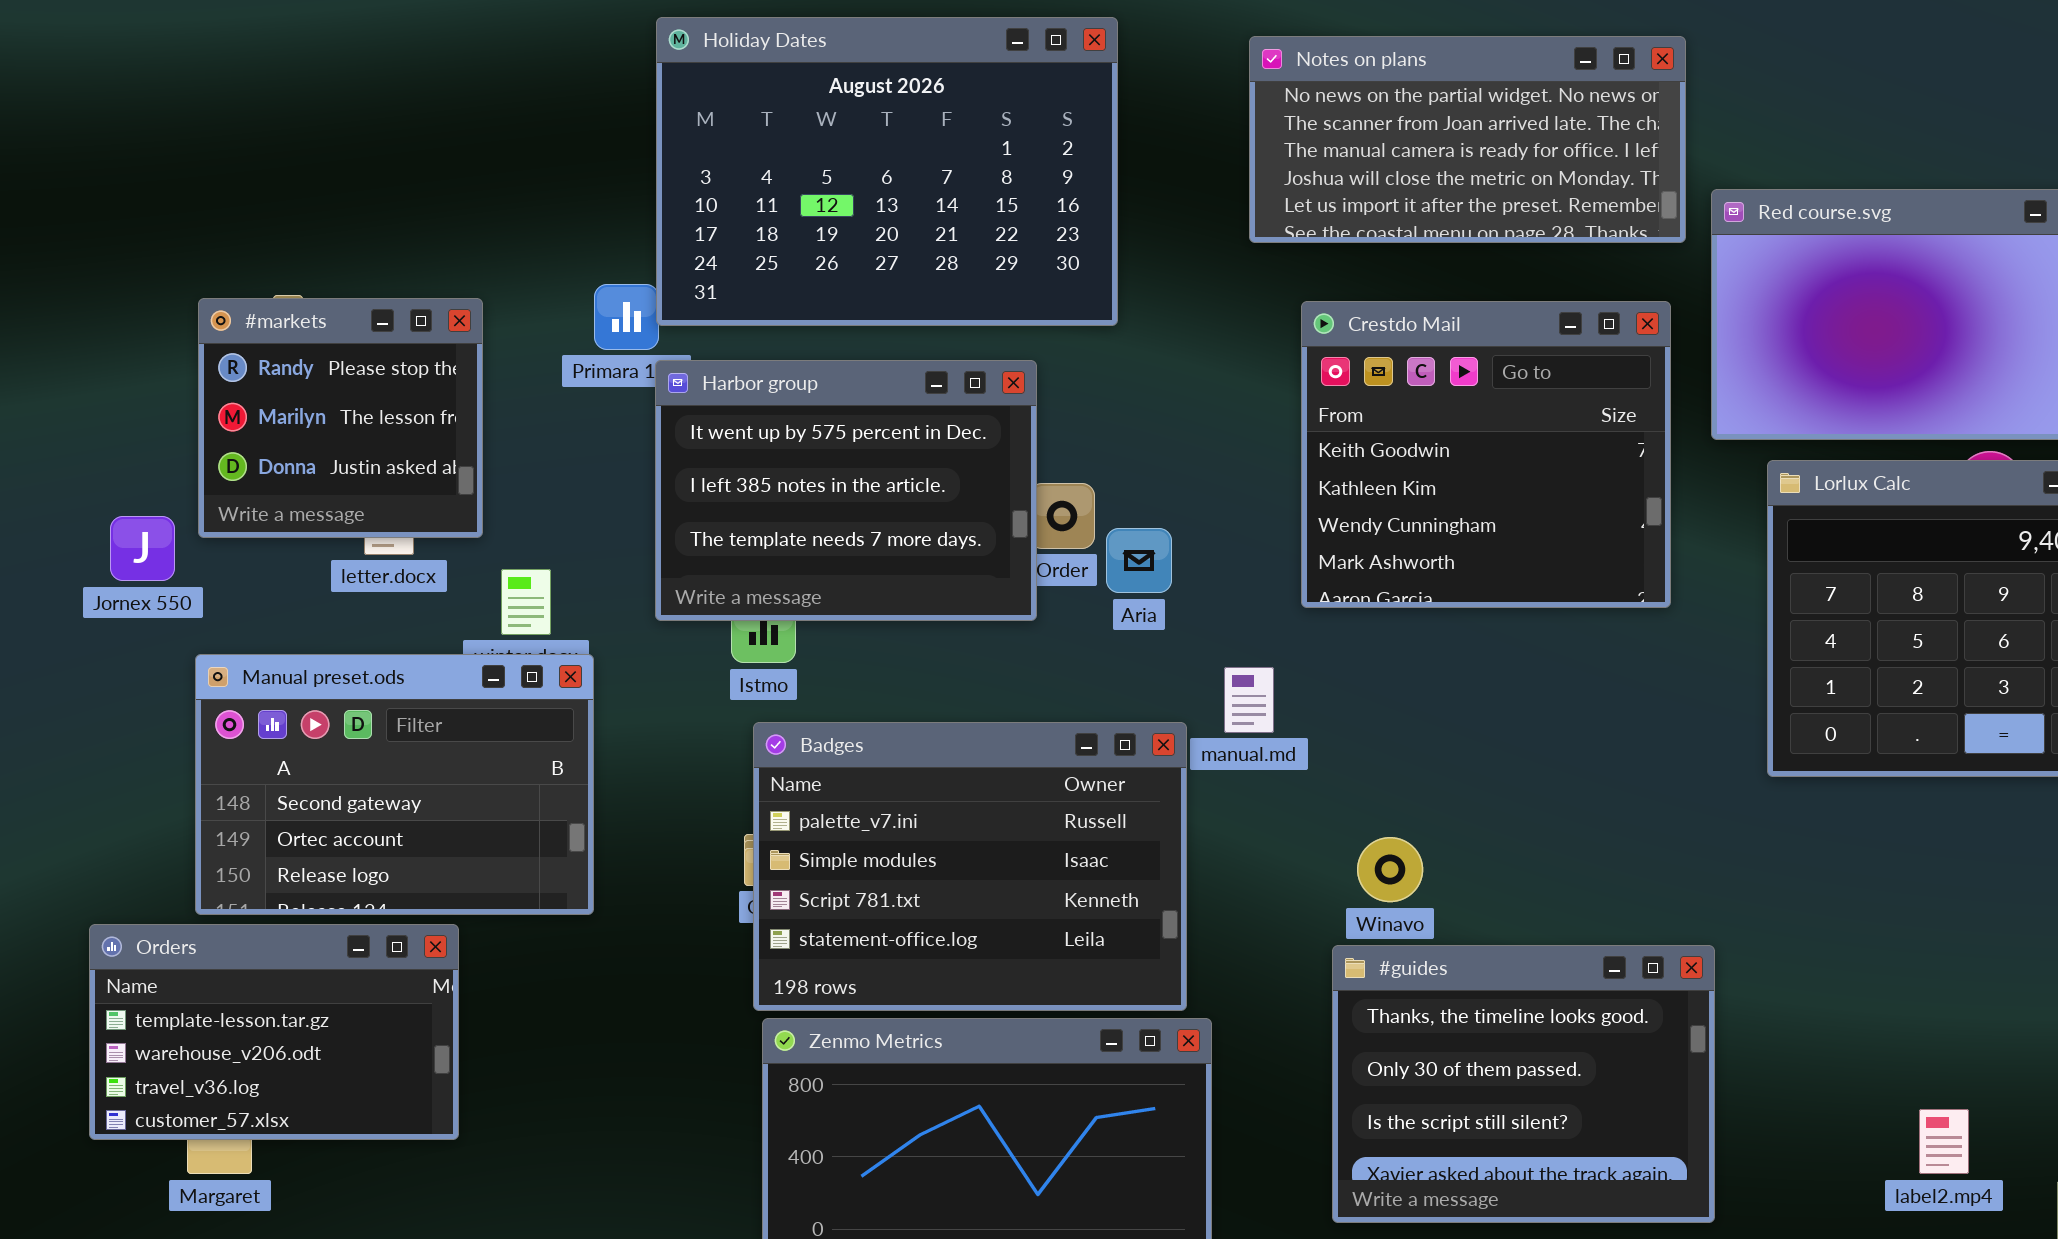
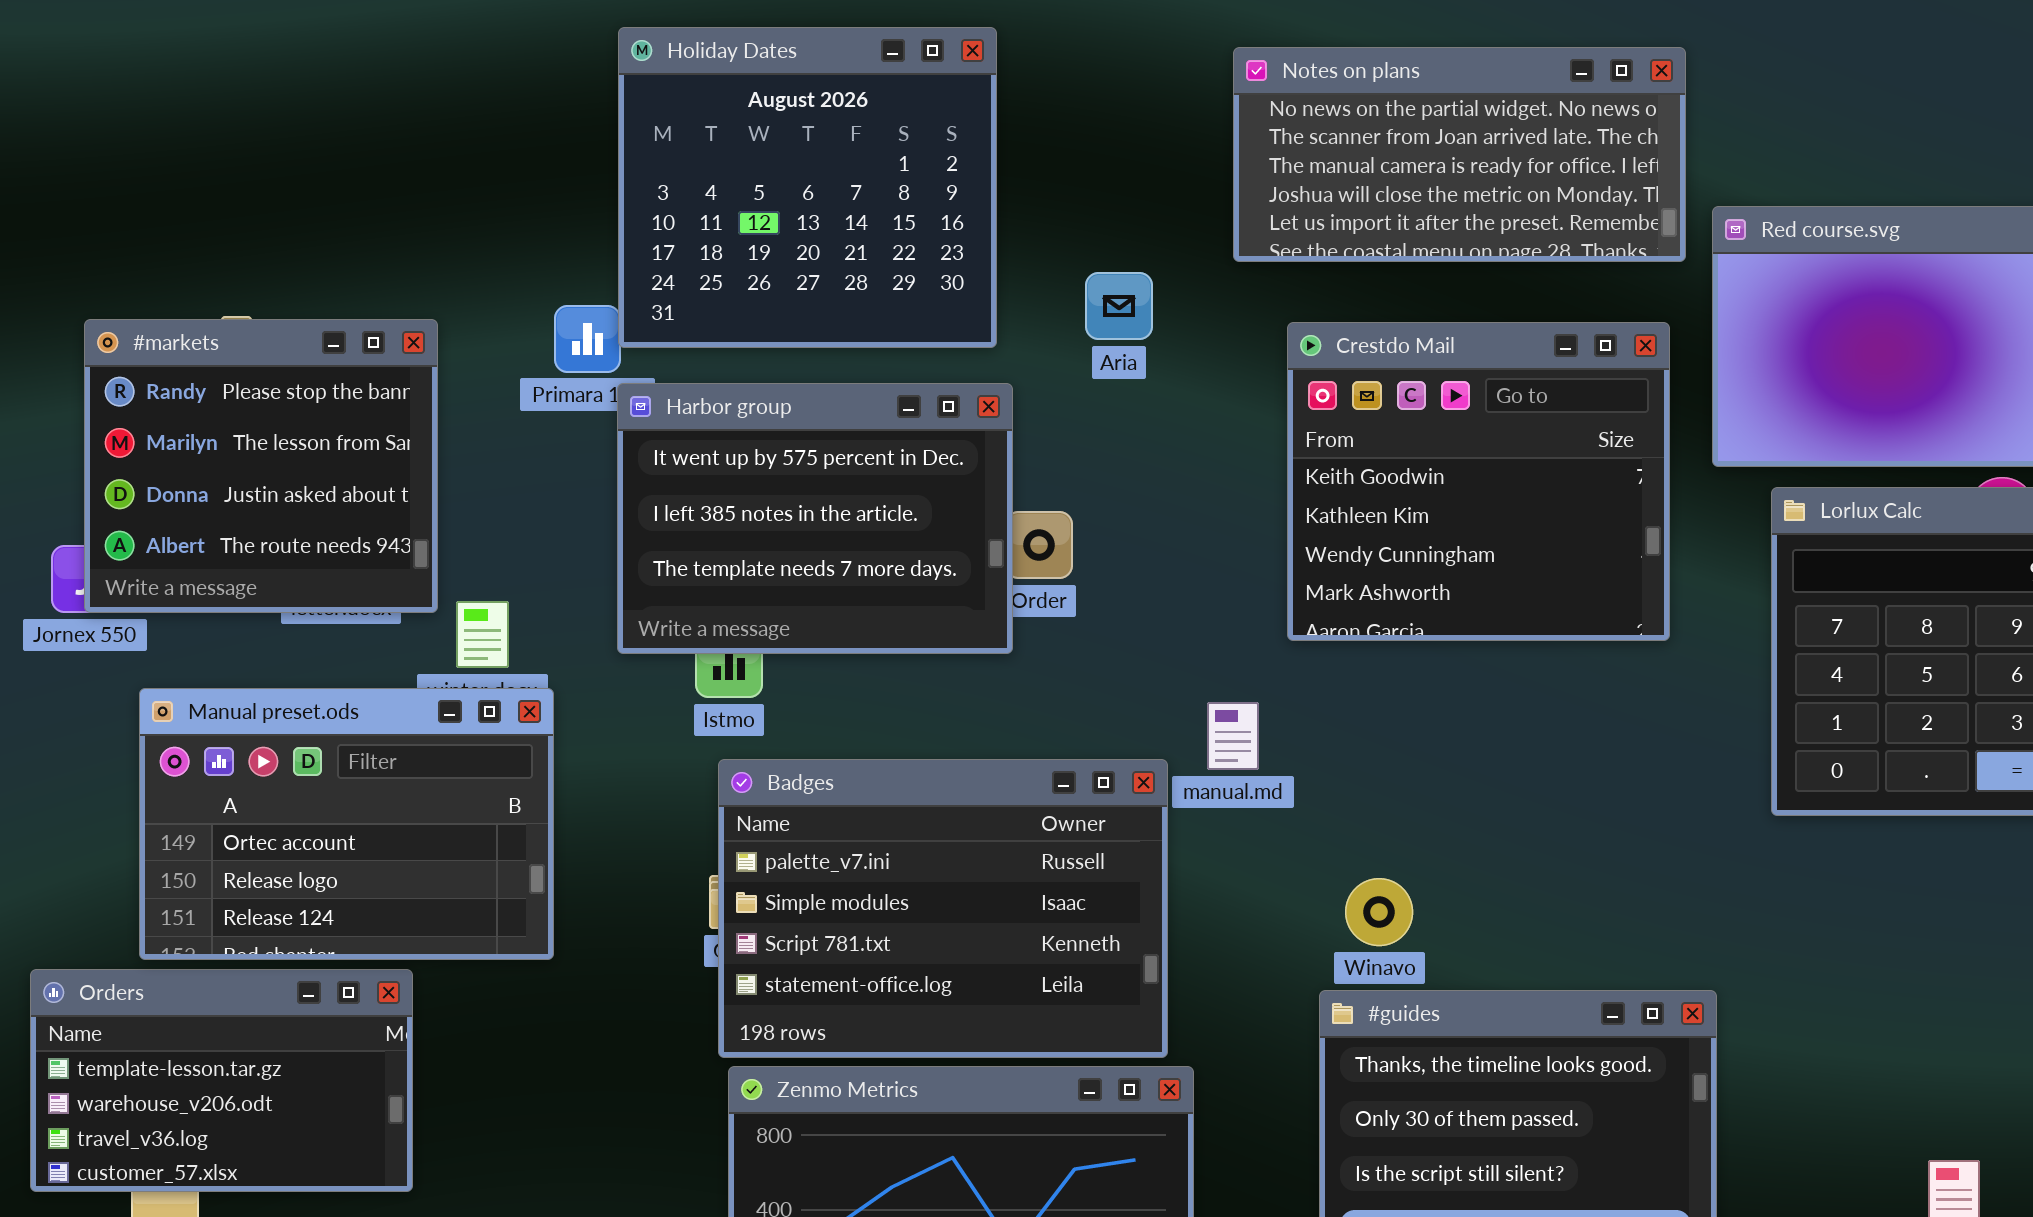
Holiday Dates: [656,17,1118,326] -> [618,27,997,348], resized
#markets: [198,298,483,538] -> [84,319,438,613], resized
Aria: [1106,528,1172,593] -> [1085,272,1153,340], moved
Manual preset.ods: [195,654,594,915] -> [139,688,554,960], scrolled down 1 row

